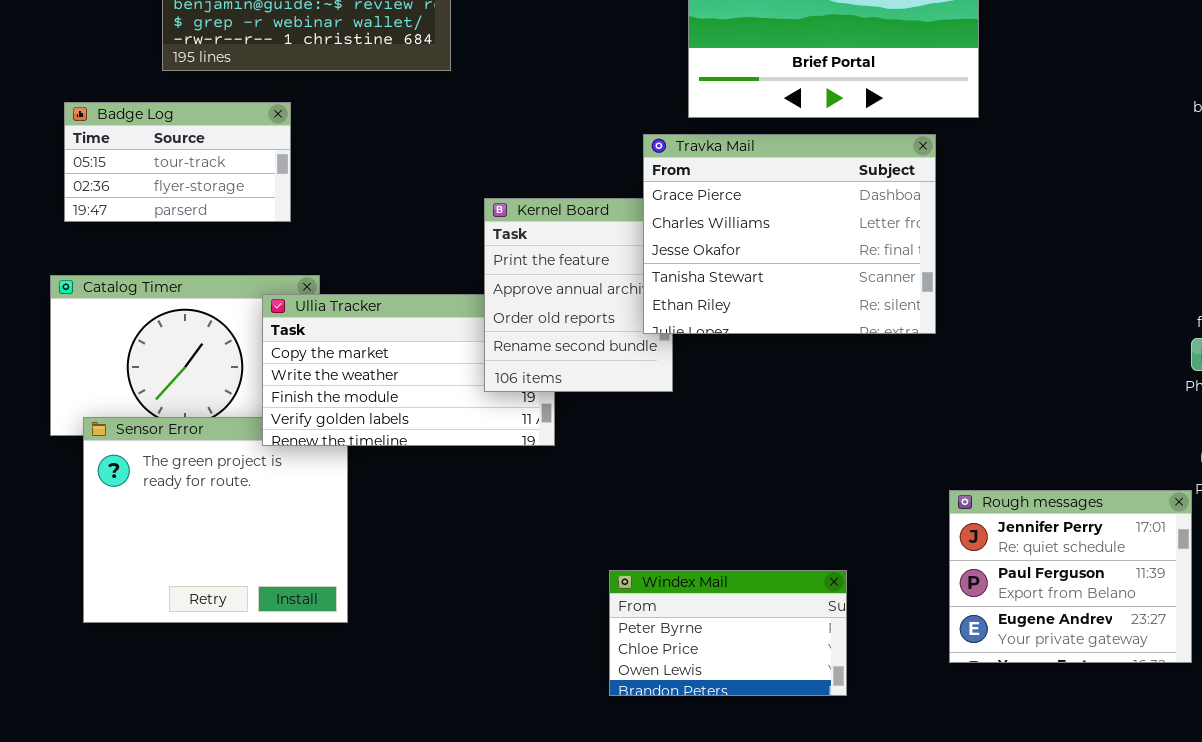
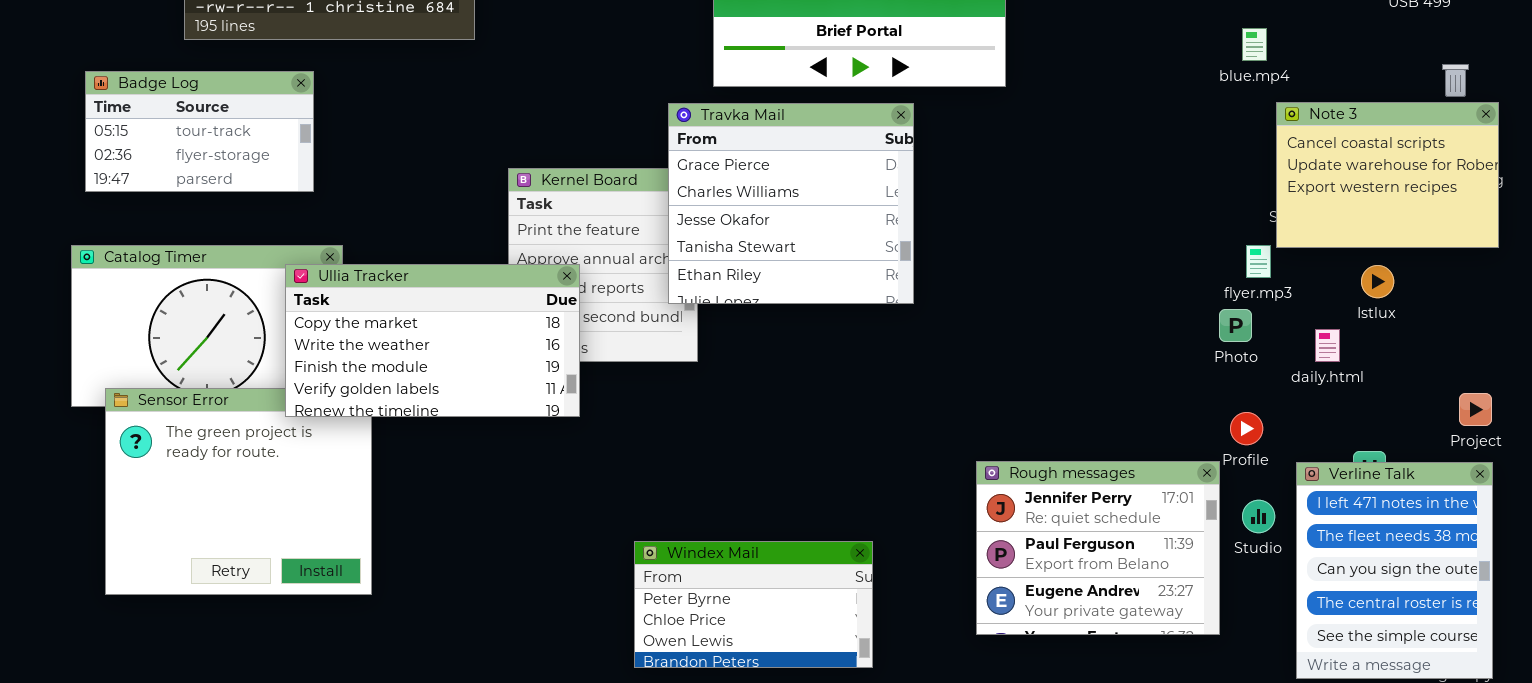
Travka Mail: [643,134,936,334] -> [668,103,914,304], resized
Ullia Tracker: [262,294,555,446] -> [285,264,580,417], raised

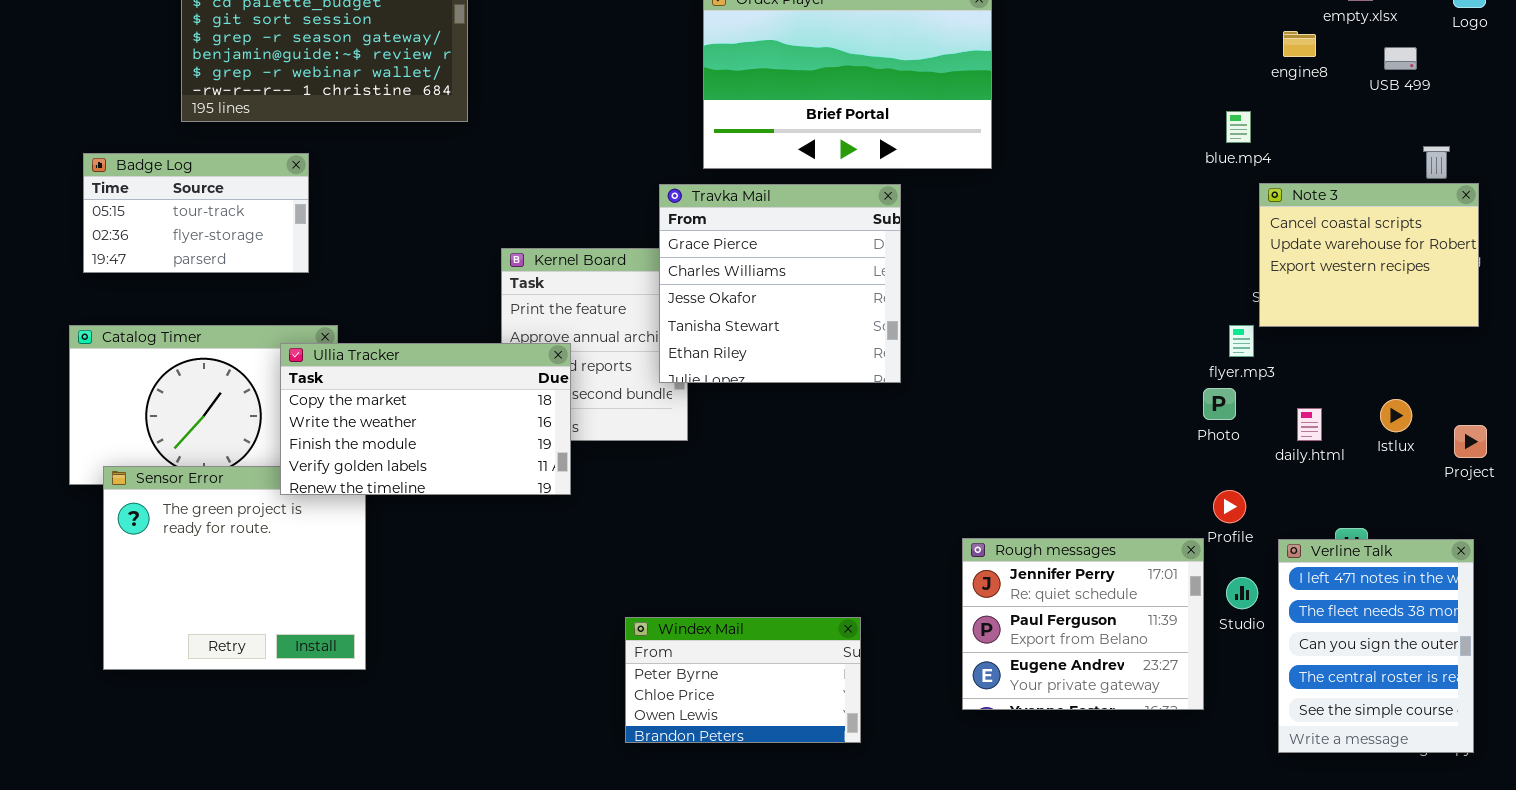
Istlux: [1361,265,1394,298] -> [1380,399,1412,432], moved
Project: [1459,393,1492,426] -> [1454,425,1487,458], moved

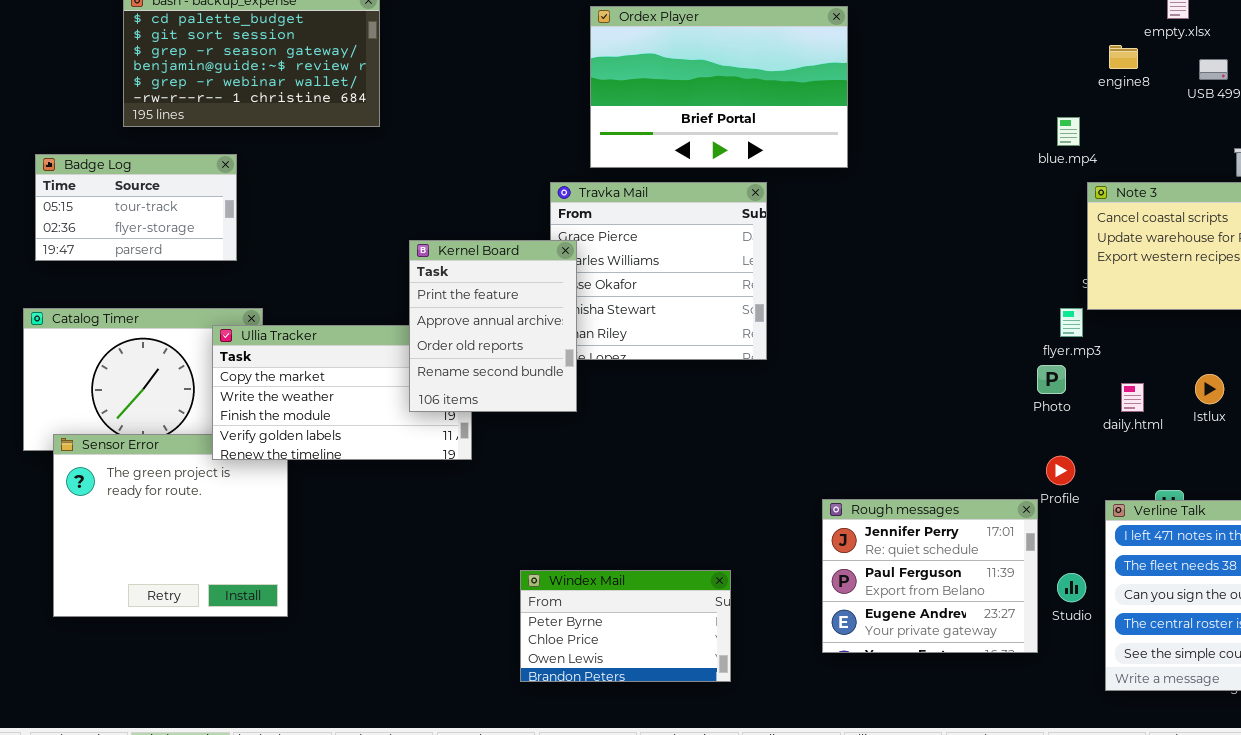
Kernel Board: [501,248,688,441] -> [409,240,577,412], raised
Studio: [1226,577,1258,609] -> [1057,573,1086,602], moved

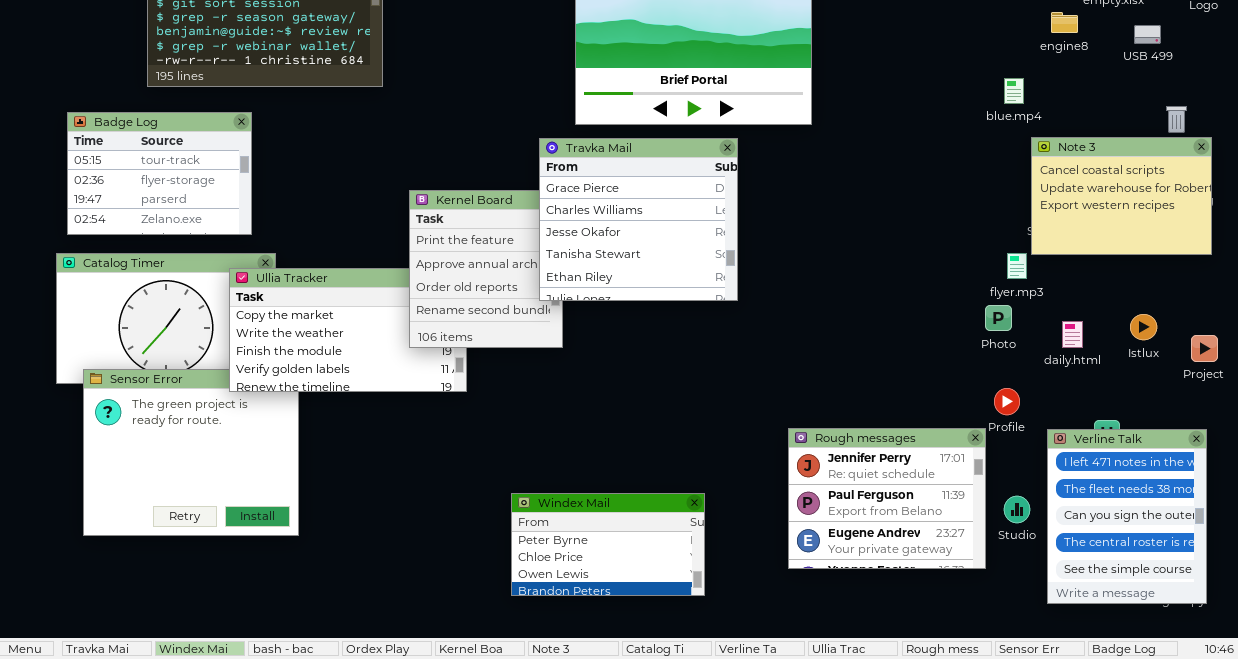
Badge Log: [35,154,237,261] -> [67,112,252,235], resized
Travka Mail: [550,182,767,360] -> [539,138,738,301], raised

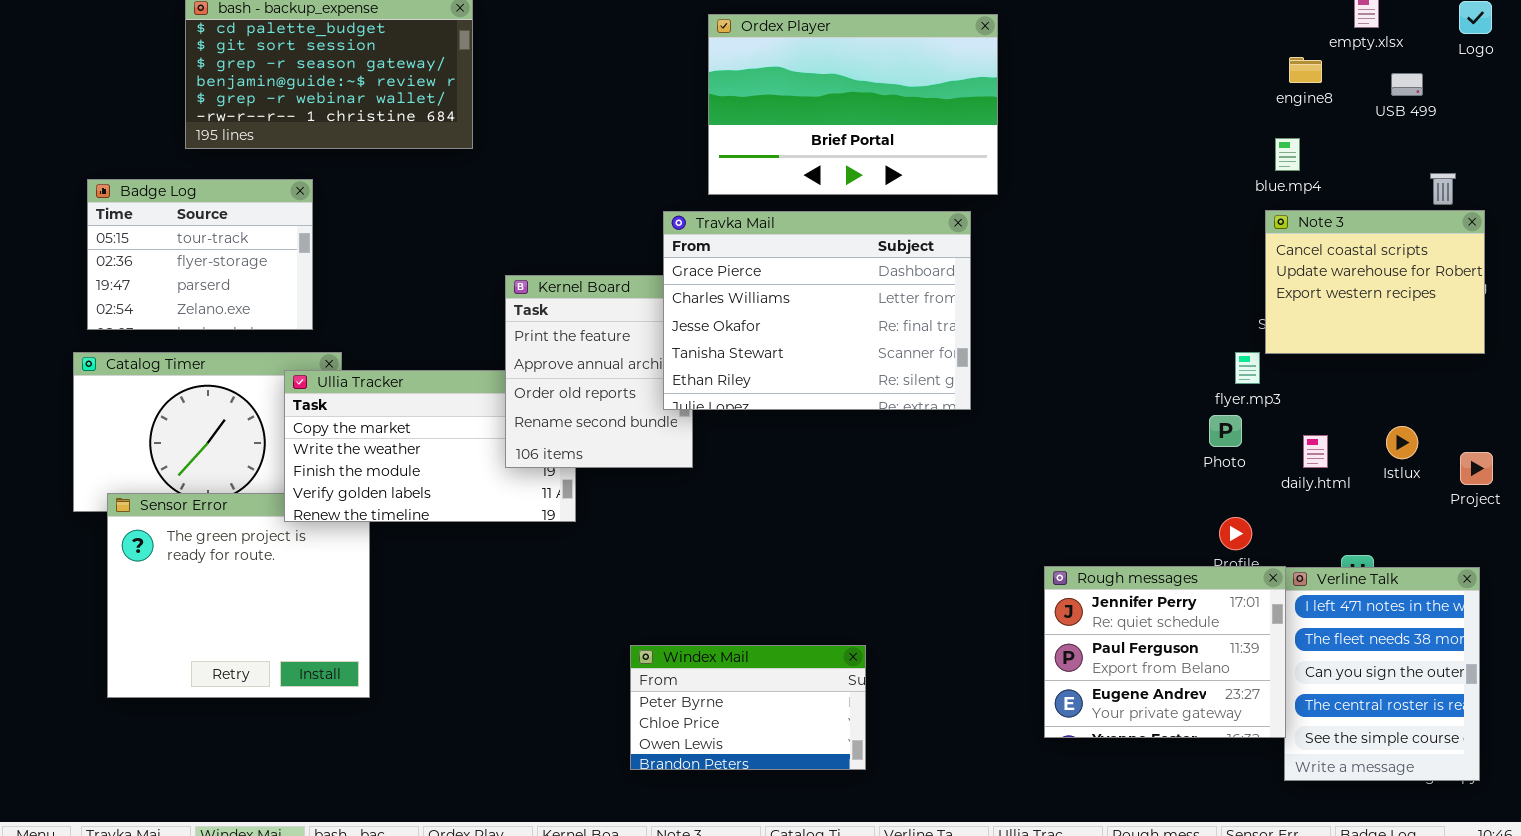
blue.mp4: [1004,78,1024,104] -> [1275,138,1300,171], moved
Travka Mail: [539,138,738,301] -> [663,211,971,410], resized
Rough messages: [788,428,986,569] -> [1044,566,1286,738], moved

